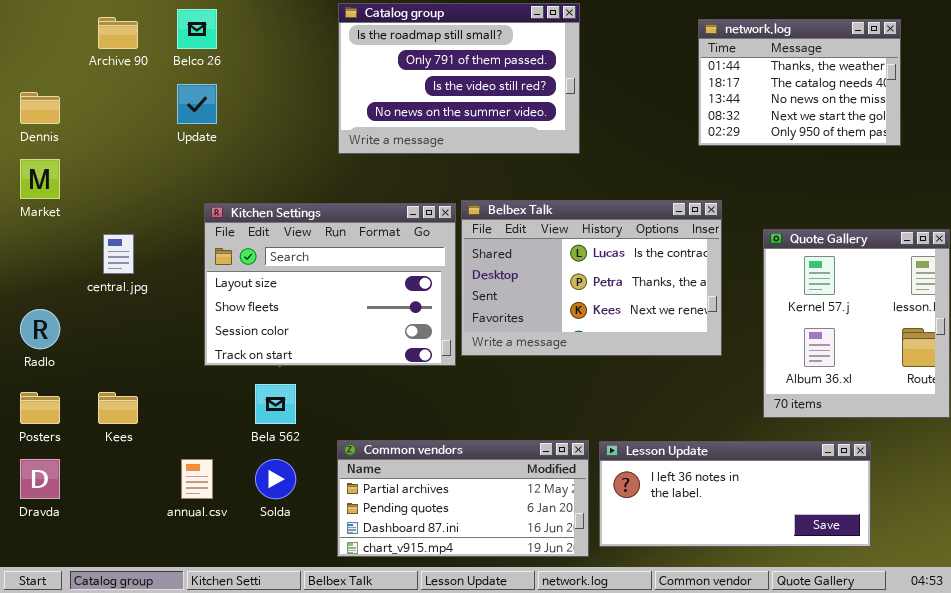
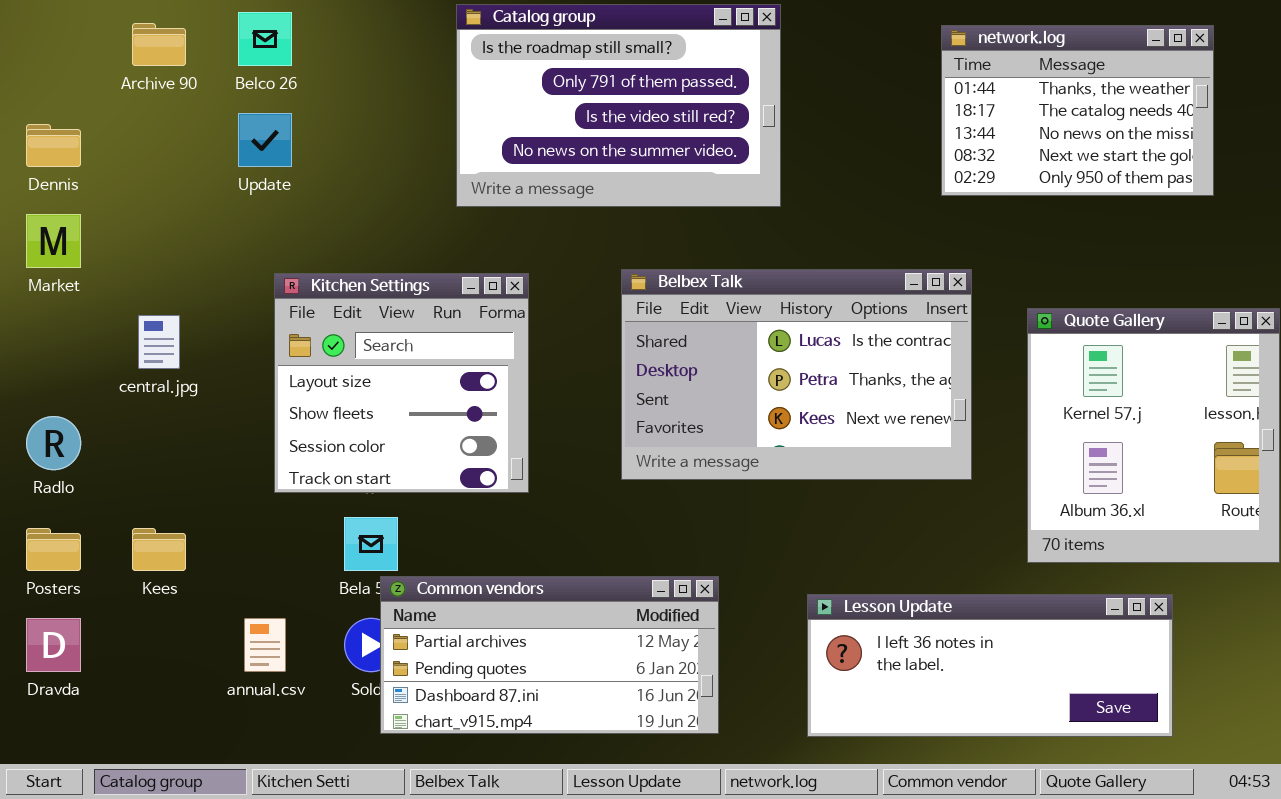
Kitchen Settings: [204,203,456,366] -> [274,273,529,493], resized
Common vendors: [337,440,589,557] -> [380,576,719,734], moved

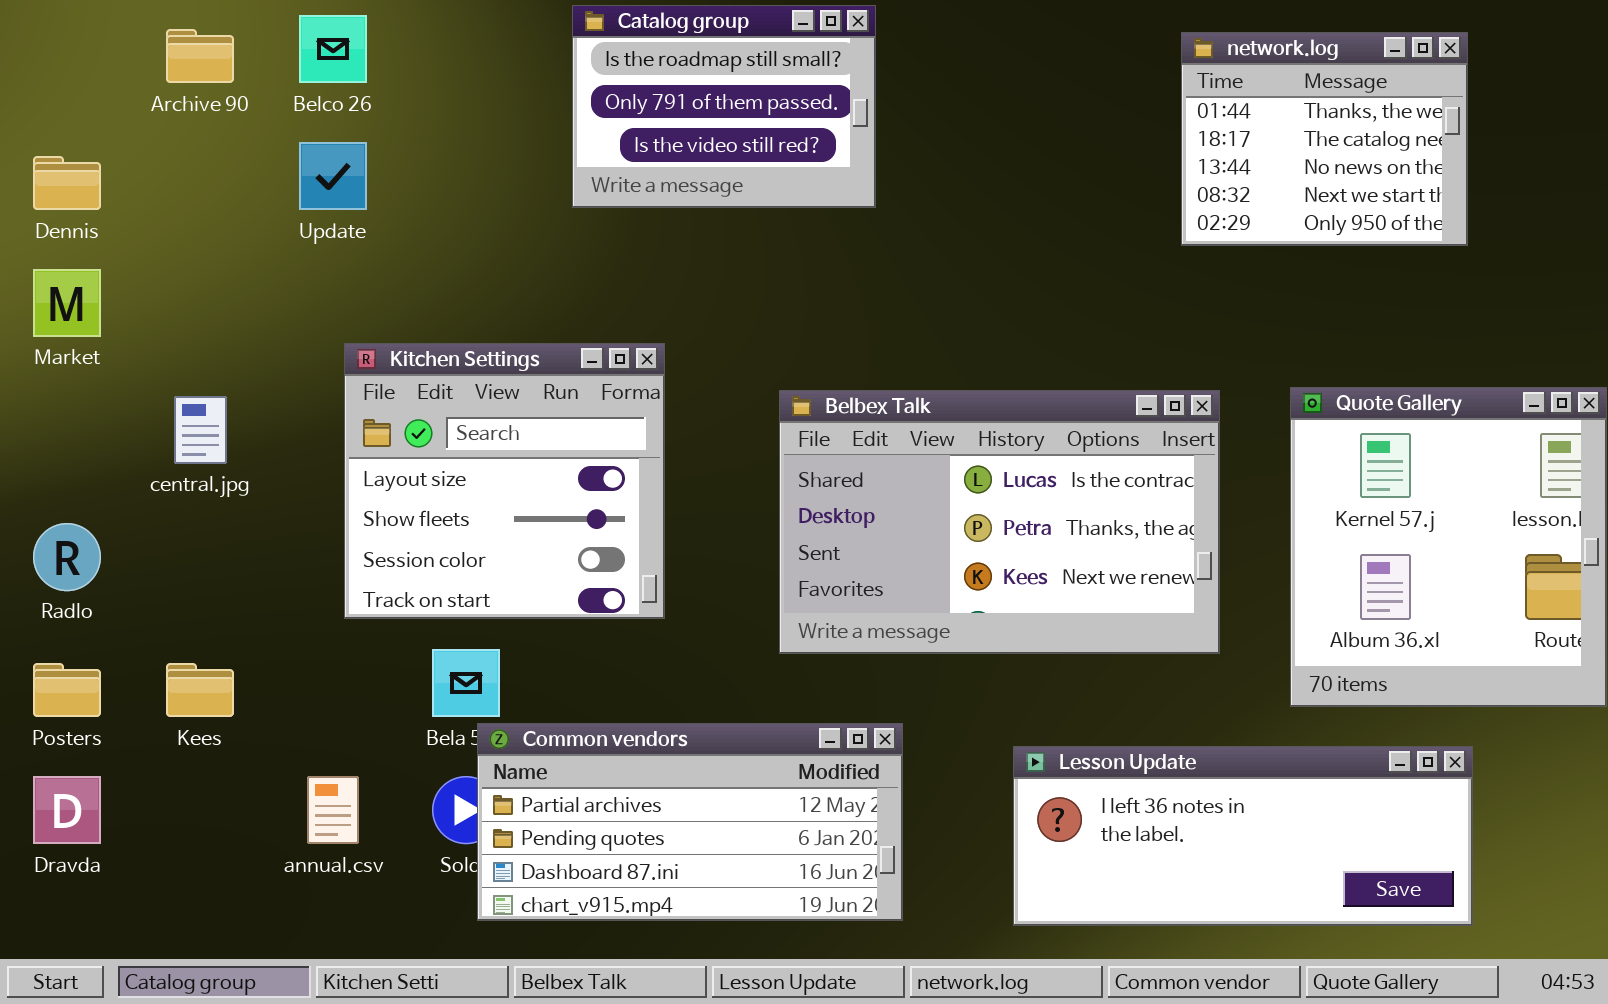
Catalog group: [456,4,781,207] -> [572,5,876,208], resized
network.log: [941,25,1214,196] -> [1181,32,1468,246], resized
Belbex Talk: [621,269,972,480] -> [779,390,1220,654], moved

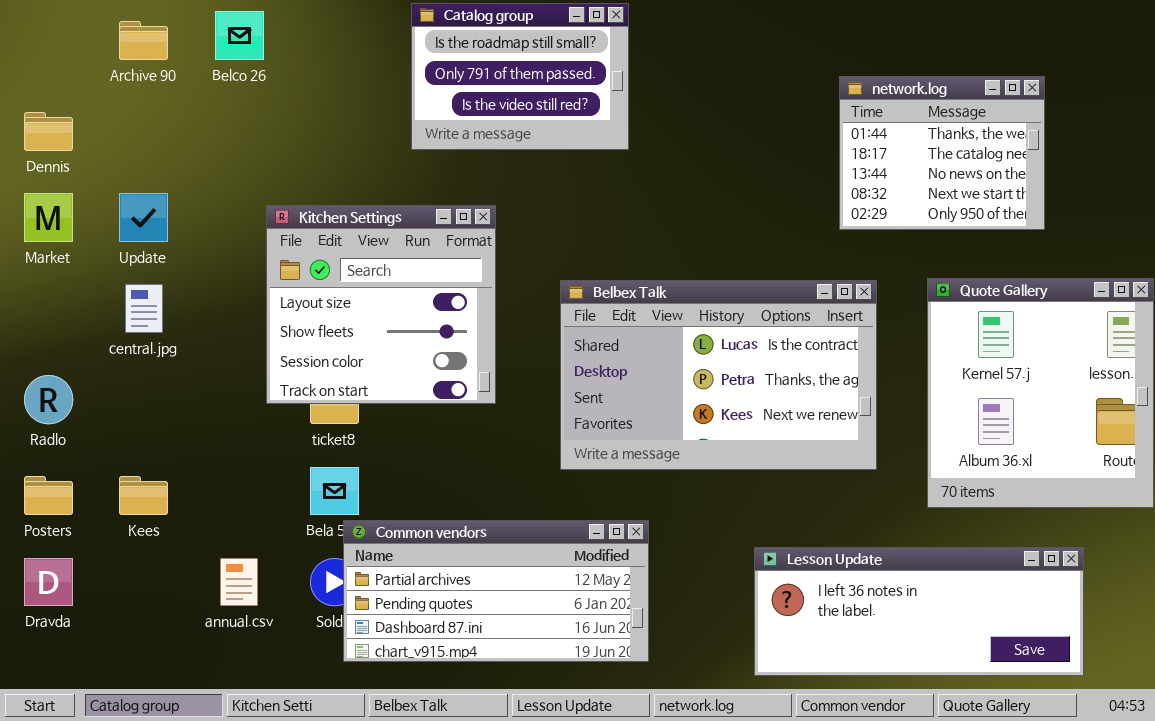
network.log: [1181,32,1468,246] -> [839,76,1045,230], moved
Update: [299,142,367,210] -> [119,193,168,242], moved
Kitchen Settings: [344,343,665,619] -> [266,205,496,404], moved
Lesson Update: [1013,746,1473,926] -> [754,547,1084,676], moved

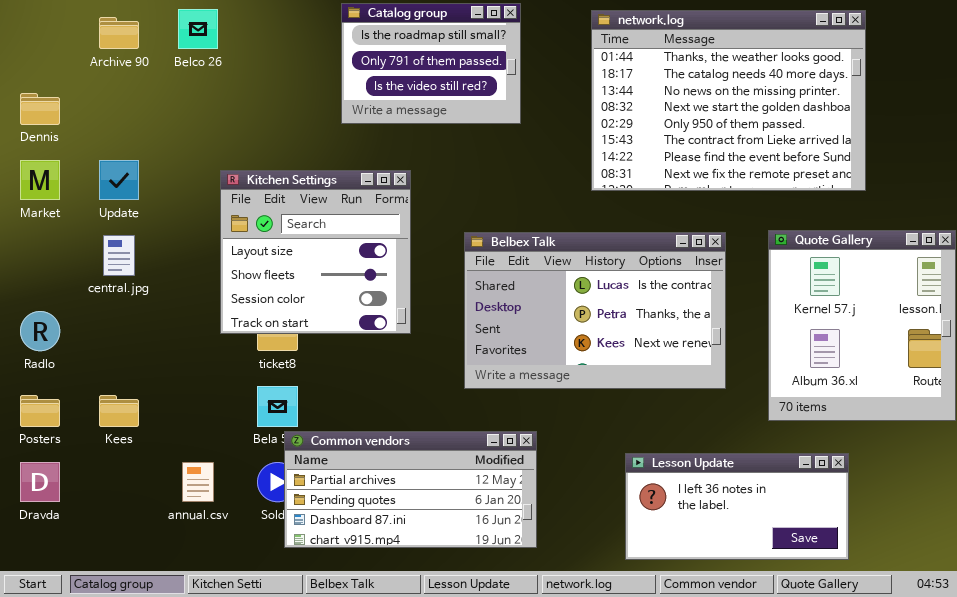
network.log: [839,76,1045,230] -> [591,10,866,191], resized
Lesson Update: [754,547,1084,676] -> [625,453,849,560], resized

